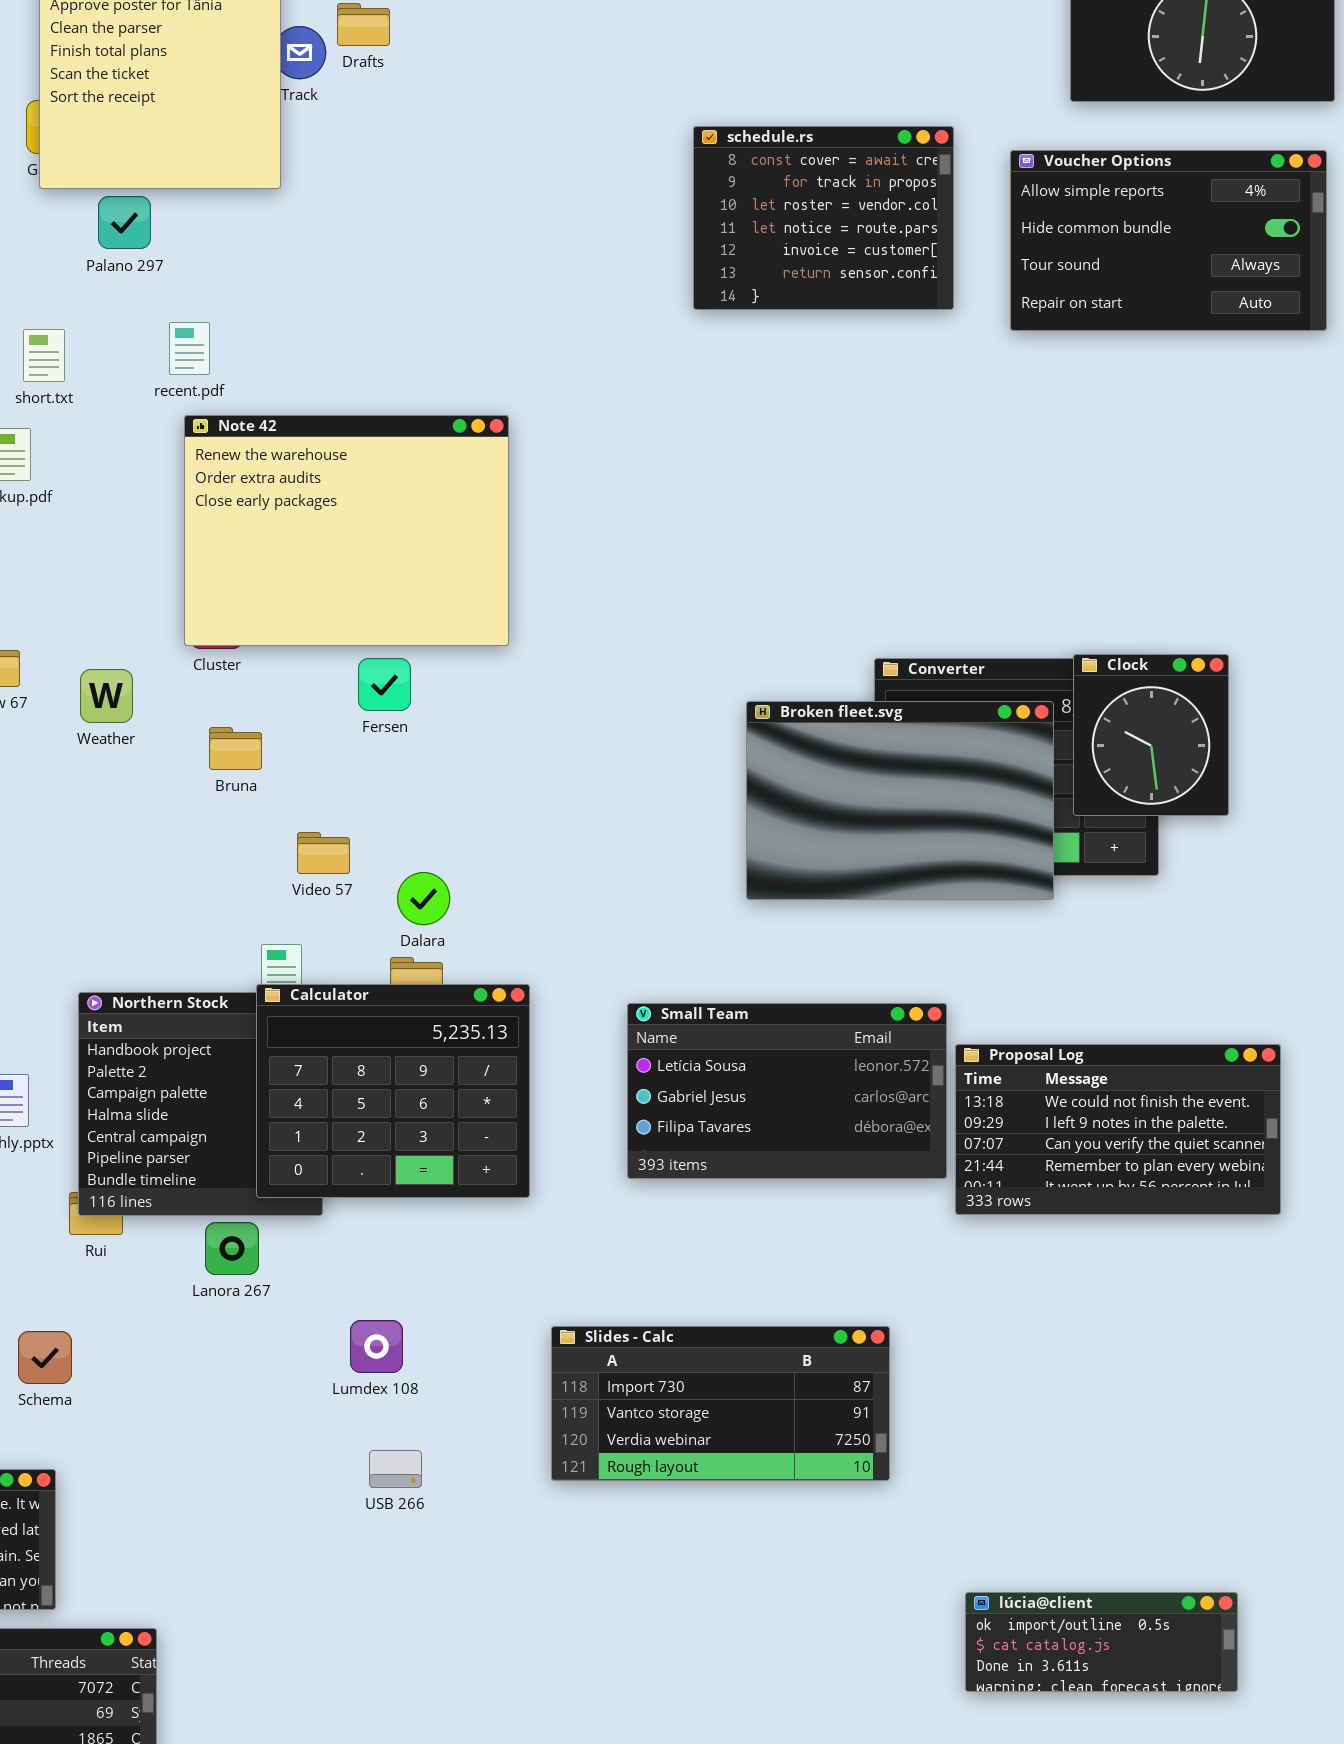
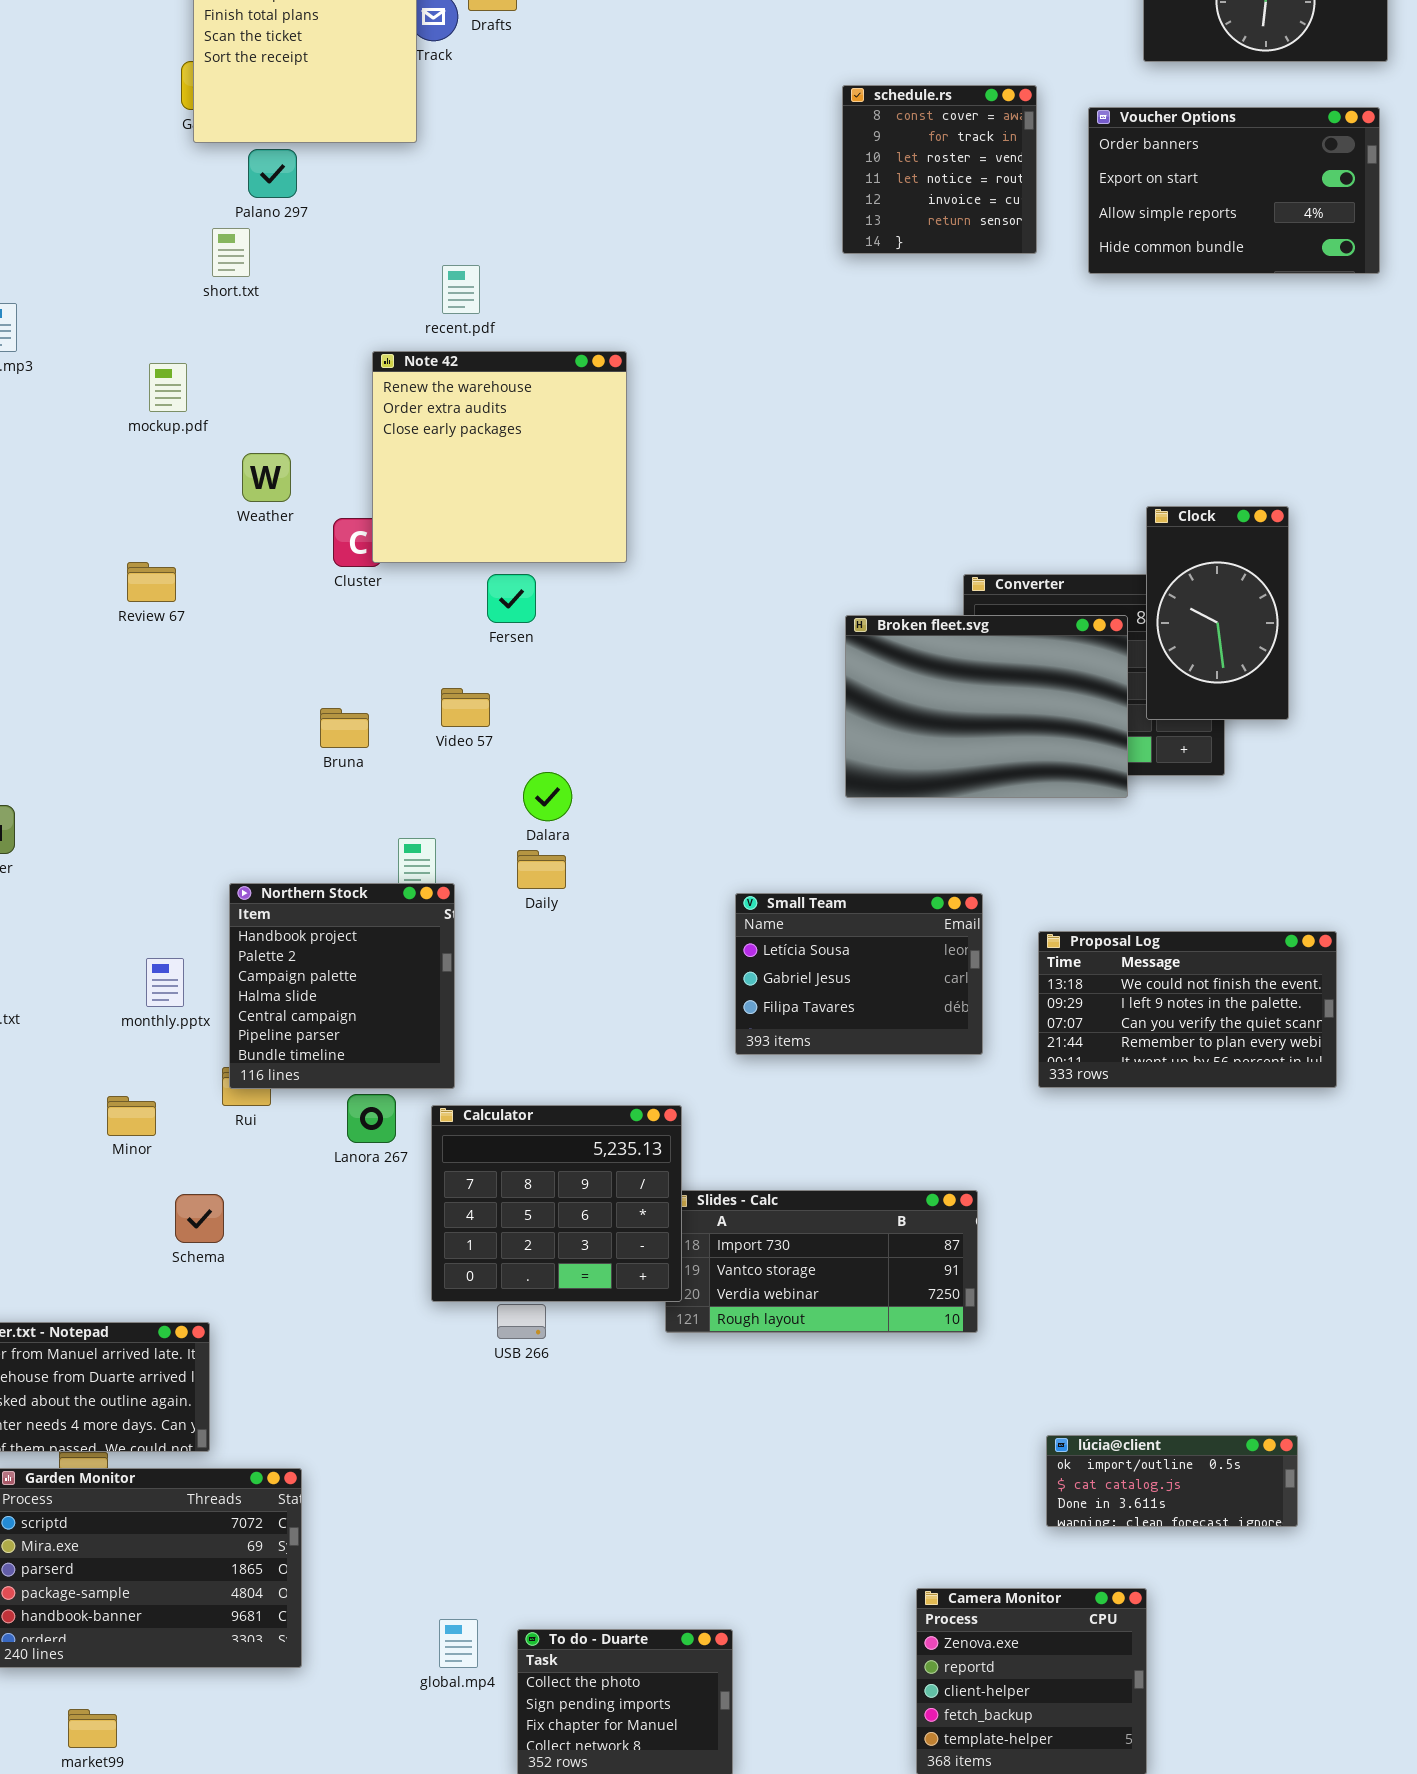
schedule.rs: [693,126,954,310] -> [842,85,1037,254], resized
Voucher Options: [1010,150,1327,331] -> [1088,107,1380,274], scrolled up 2 rows
recent.pdf: [169,322,210,375] -> [442,265,480,314], moved
short.txt: [23,329,65,382] -> [212,228,250,277], moved
Note 42: [184,415,509,646] -> [372,351,627,563], resized
Clock: [1073,654,1229,816] -> [1146,506,1289,720], resized
Weather: [80,669,133,723] -> [242,453,291,502], moved
Bruna: [209,727,262,770] -> [320,708,369,748], moved
Video 57: [297,832,350,874] -> [441,688,490,727], moved
Calculator: [256,984,530,1198] -> [431,1105,682,1302], moved
Small Team: [627,1003,947,1179] -> [735,893,983,1055], resized

